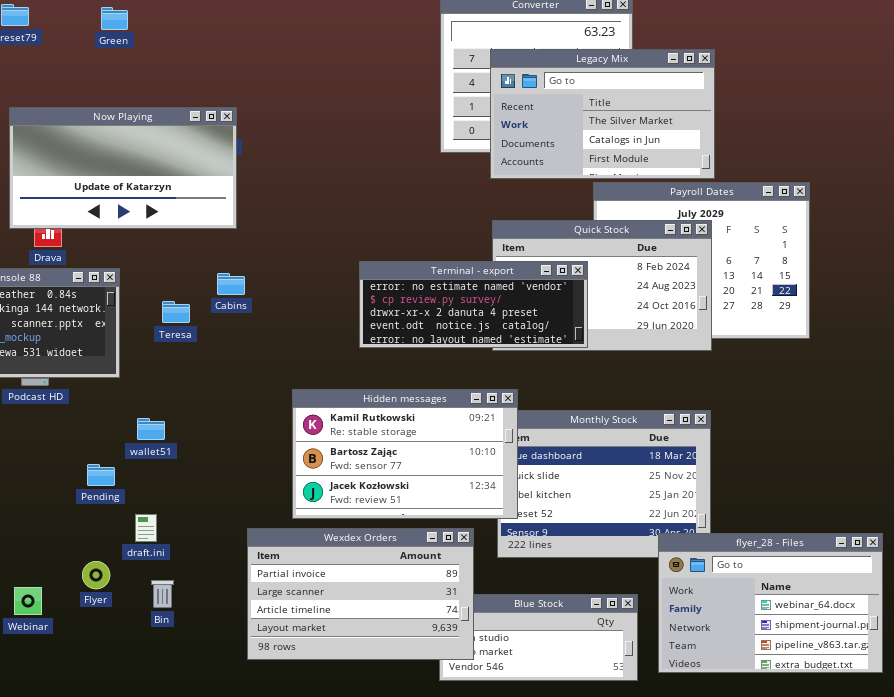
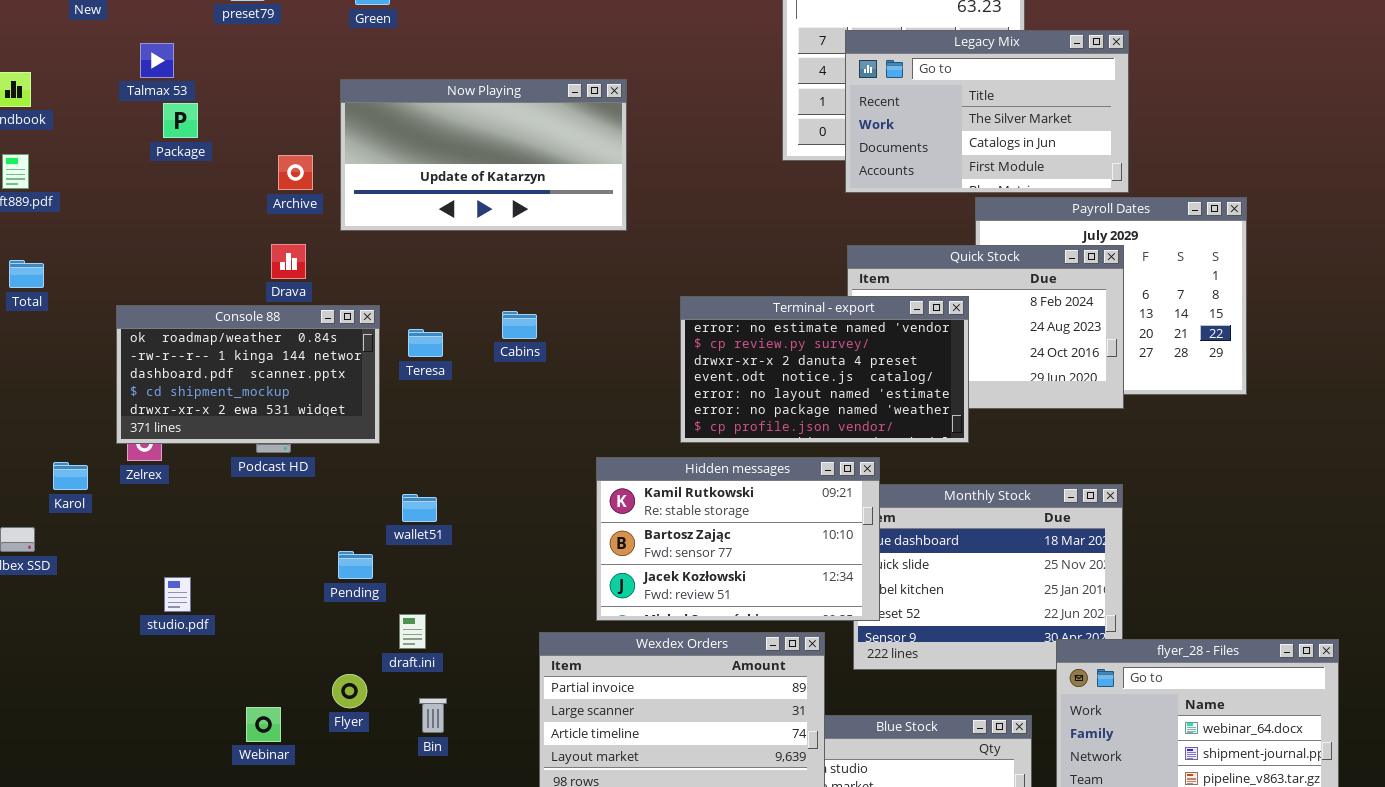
Now Playing: [9,107,237,229] -> [340,79,627,231], moved
Terminal - export: [359,261,588,348] -> [680,296,969,443], resized
Teresa: [162,301,190,323] -> [408,329,443,357], moved

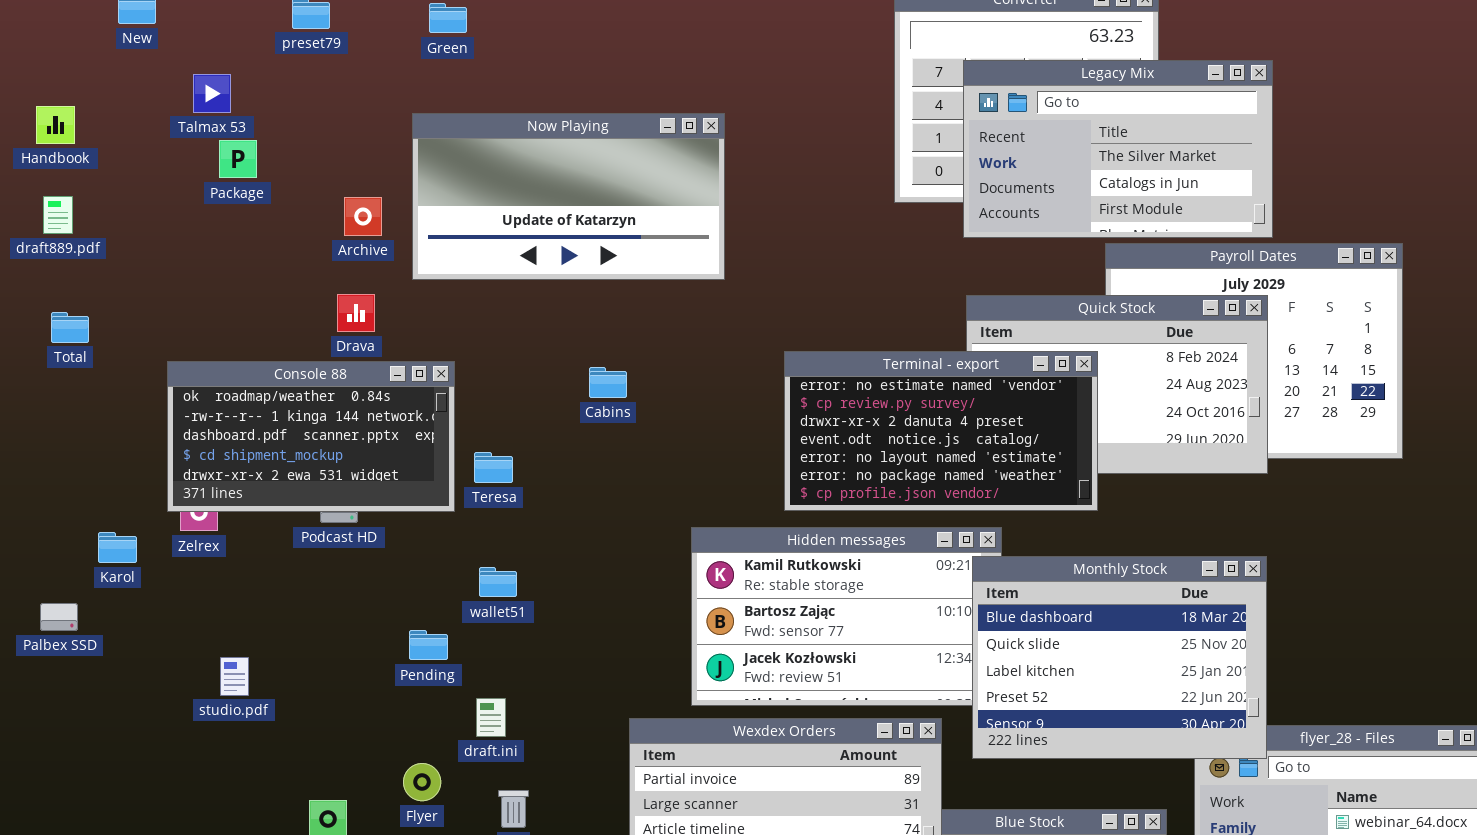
Teresa: [408,329,443,357] -> [474,452,513,483], moved
Monthly Stock: [853,484,1123,670] -> [972,556,1267,759], raised

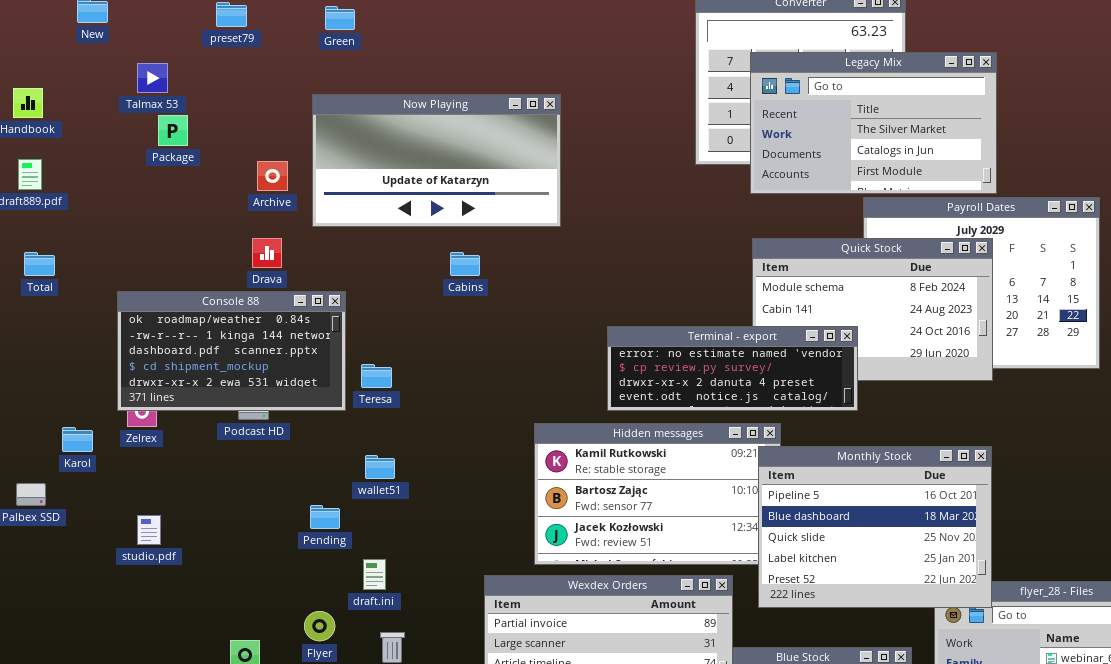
Terminal - export: [784,351,1098,511] -> [607,326,858,411], resized
Cabins: [589,367,627,398] -> [450,252,480,276], moved
Monthly Stock: [972,556,1267,759] -> [758,446,992,608], scrolled up 1 row
studio.pdf: [220,657,249,696] -> [137,515,161,545], moved

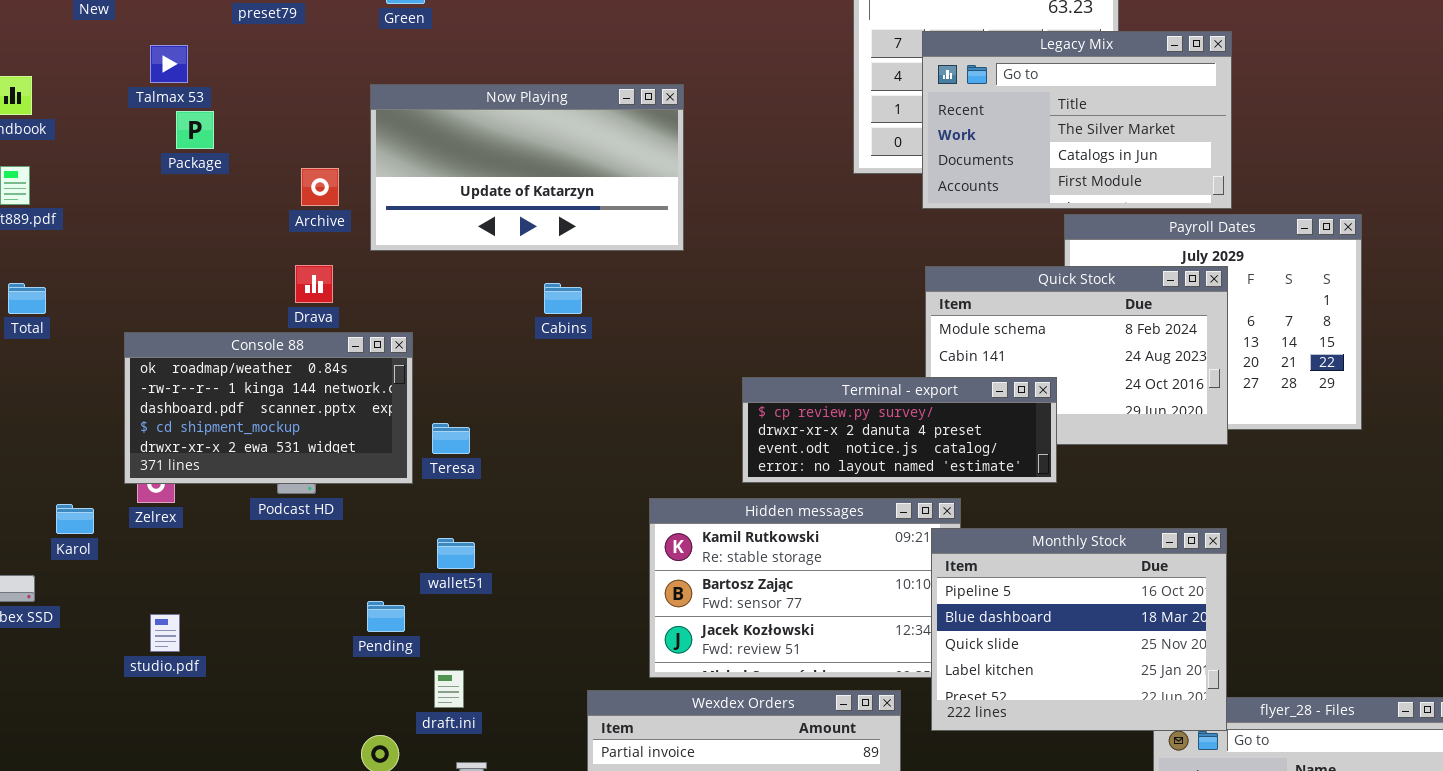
Terminal - export: [607,326,858,411] -> [742,377,1057,483], scrolled down 1 row

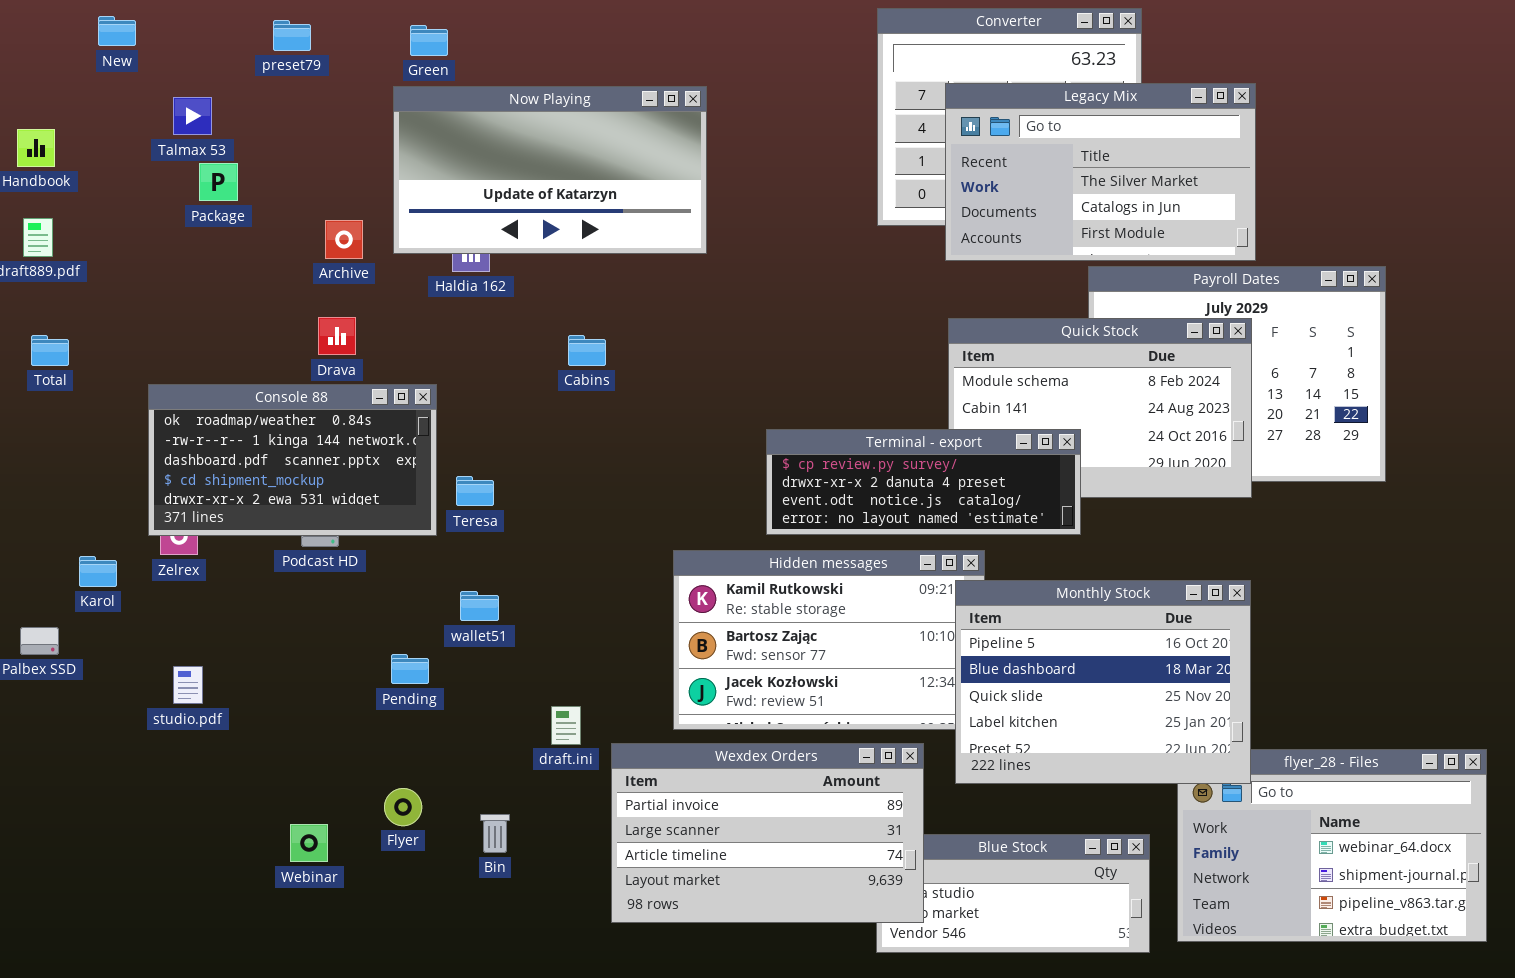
Now Playing: [370,84,684,251] -> [393,86,707,254], moved
draft.ini: [434,670,464,708] -> [551,706,581,745], moved

